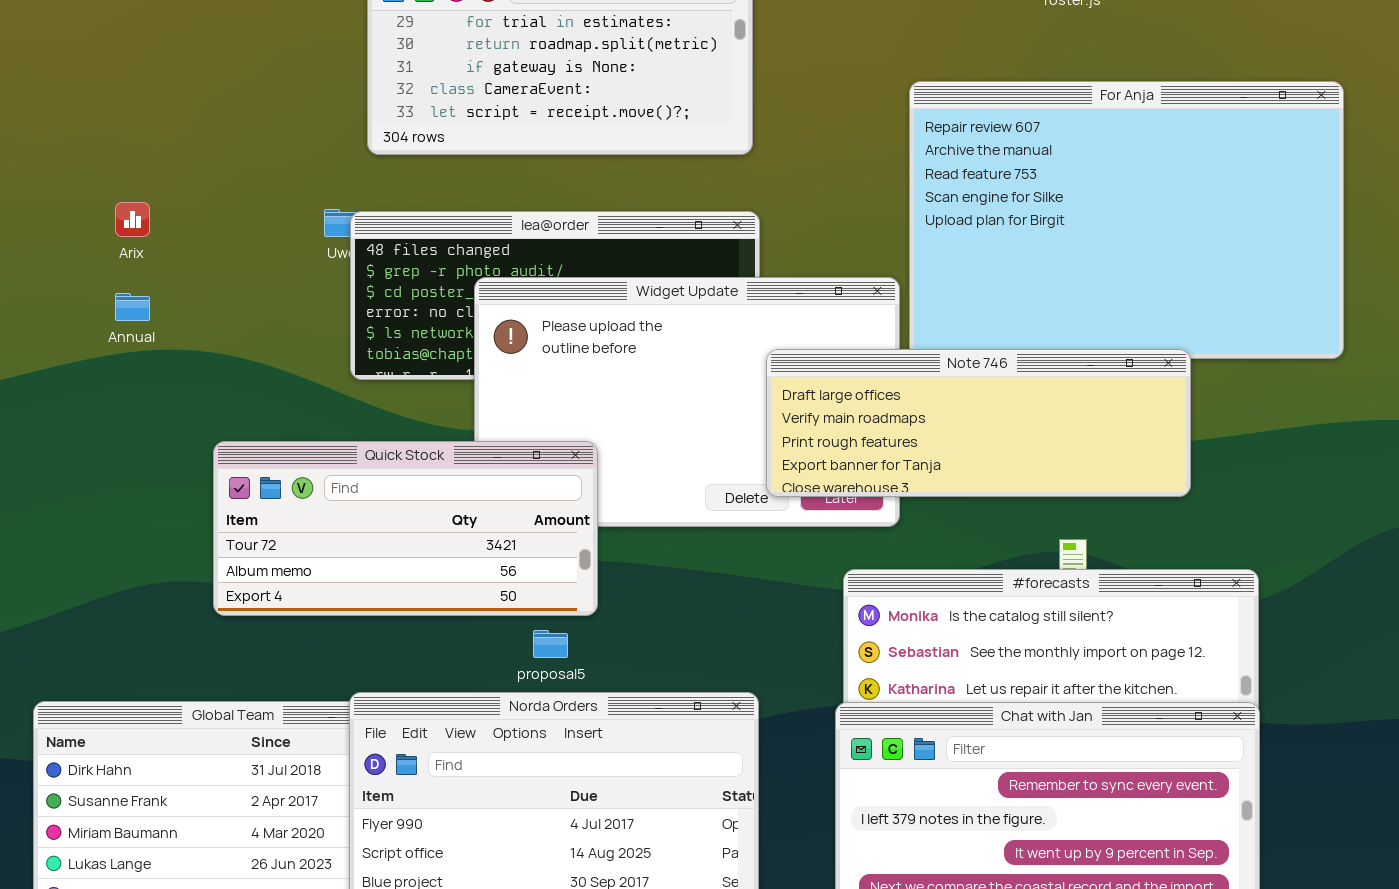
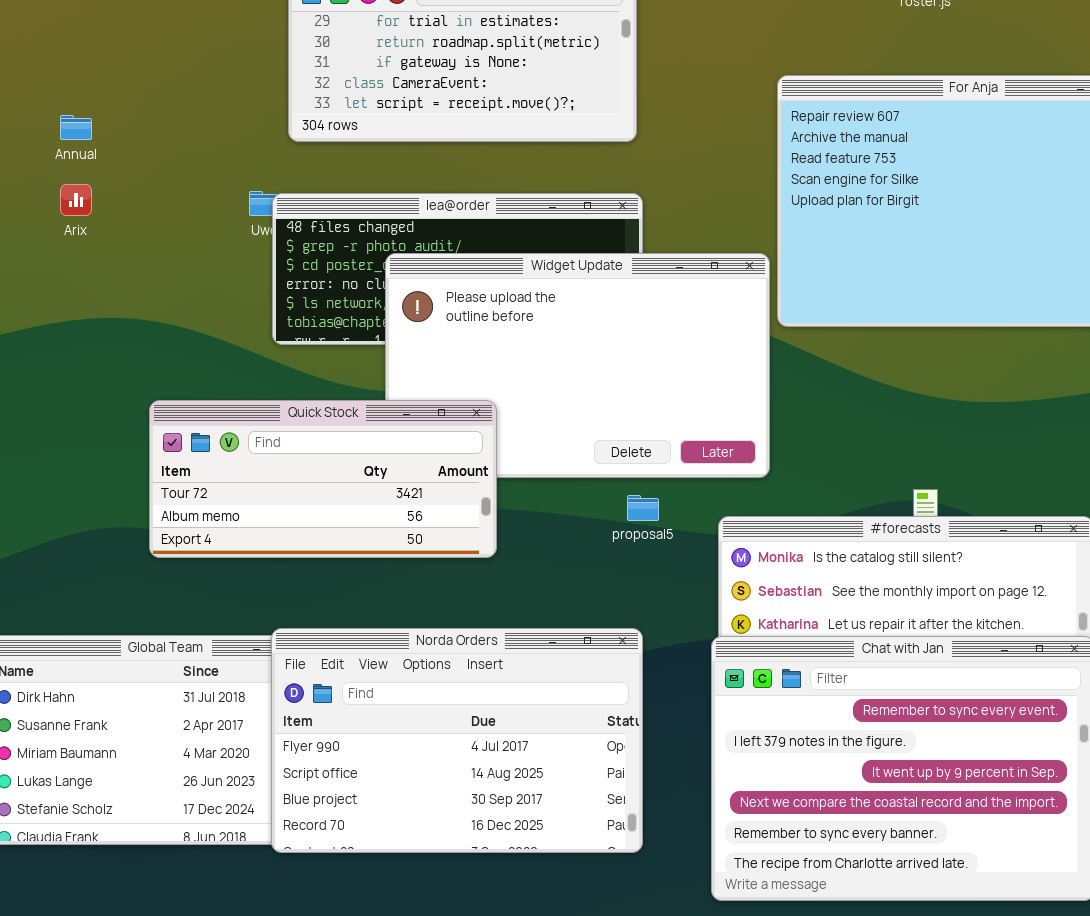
Annual: [115,293,150,321] -> [60,115,92,140], moved
Note 746: [766,349,1191,497] -> none, closed
proposal5: [533,630,568,658] -> [627,495,659,521], moved

